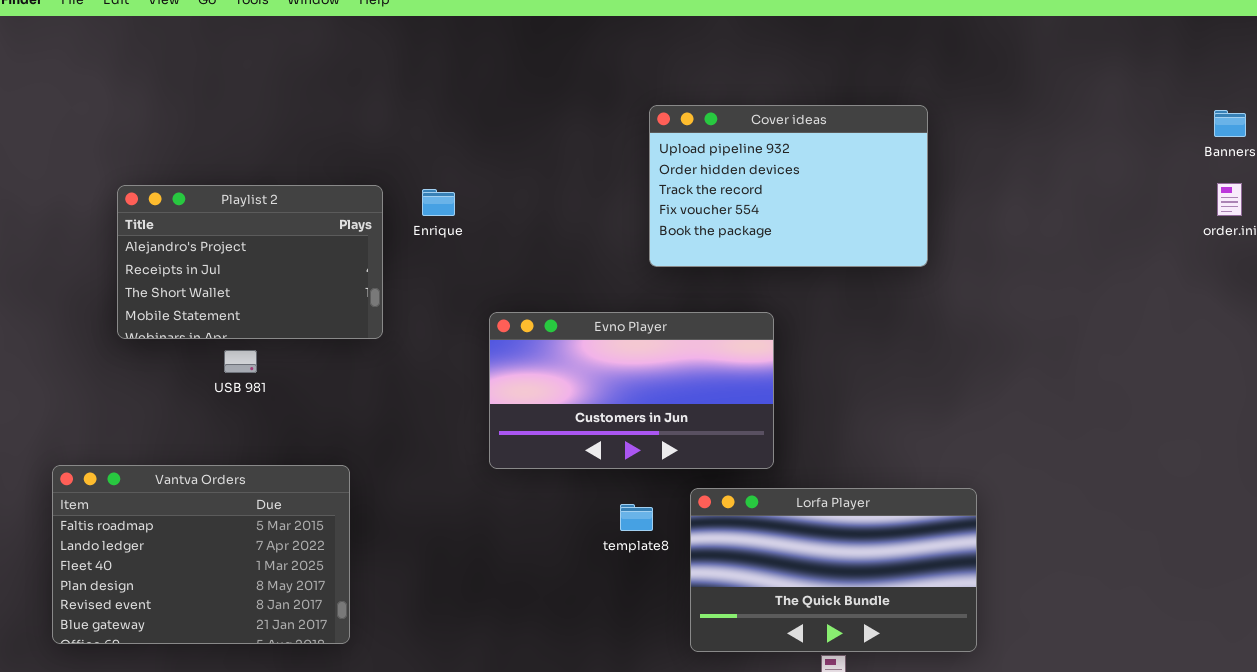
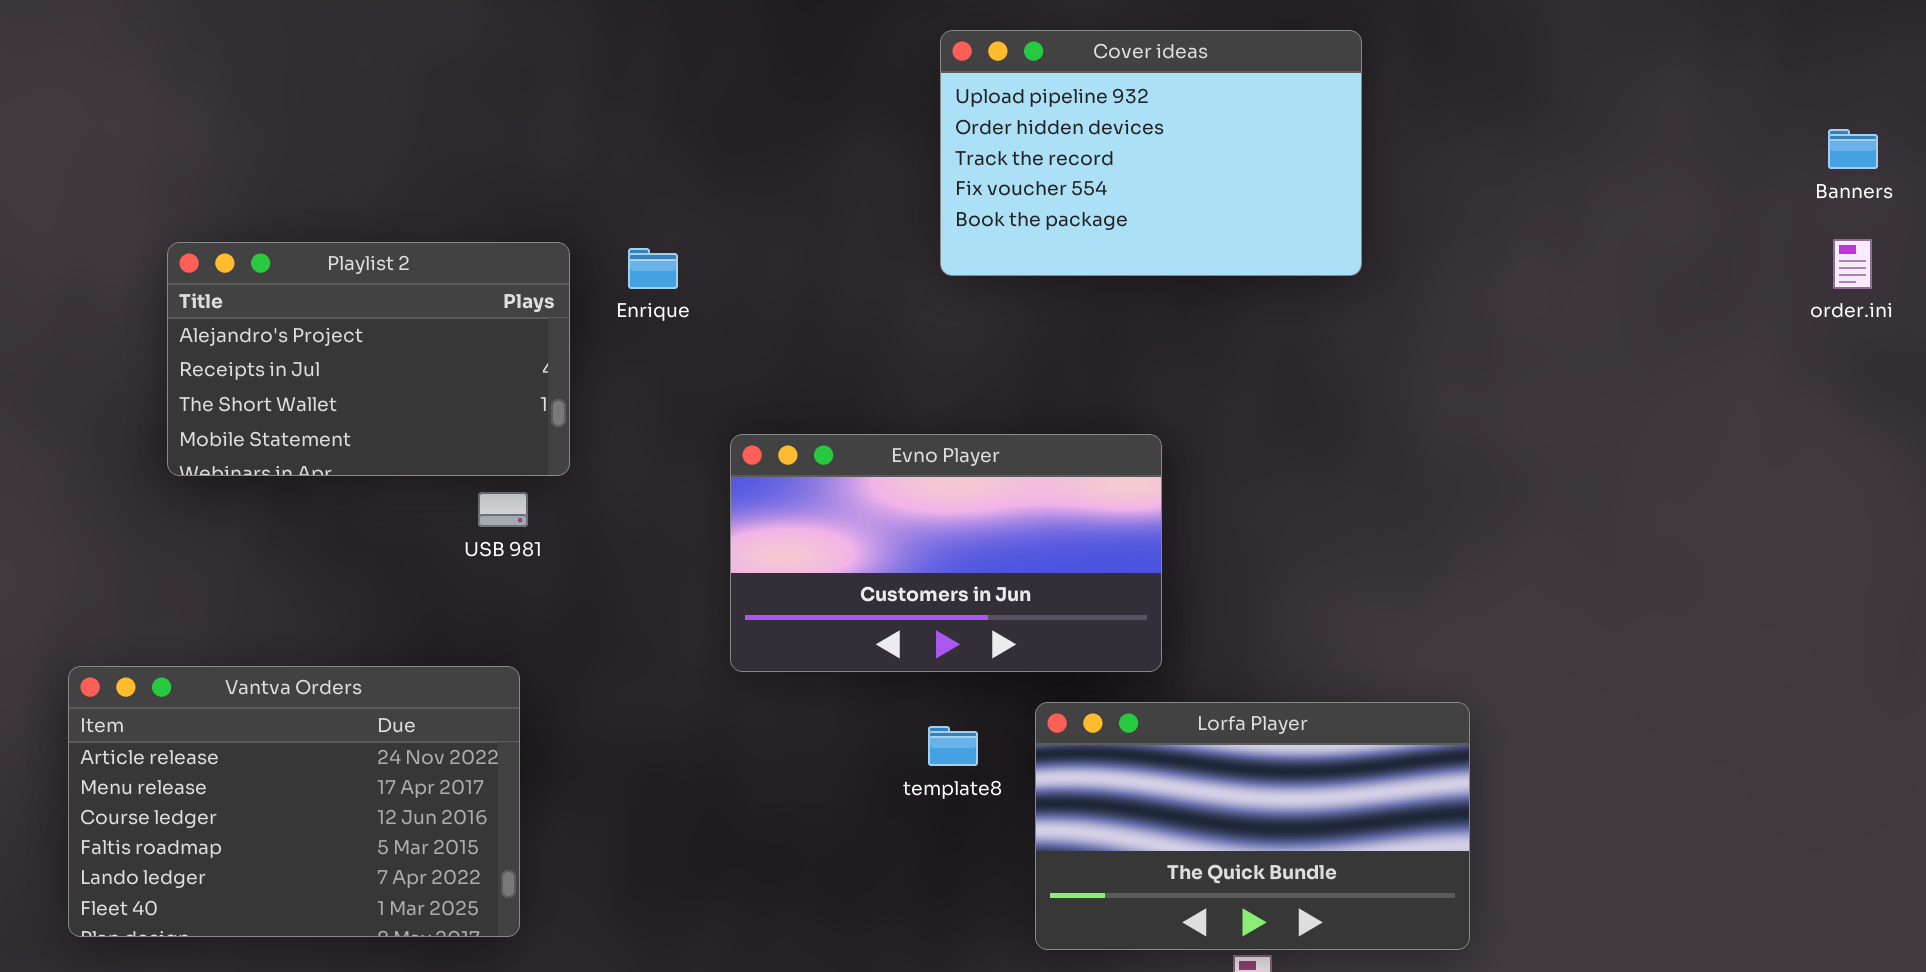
Cover ideas: [649,105,928,267] -> [940,30,1362,276], moved
USB 981: [224,350,257,373] -> [478,492,528,527], moved
Vantva Orders: [52,465,350,644] -> [68,666,520,937], scrolled up 3 rows

